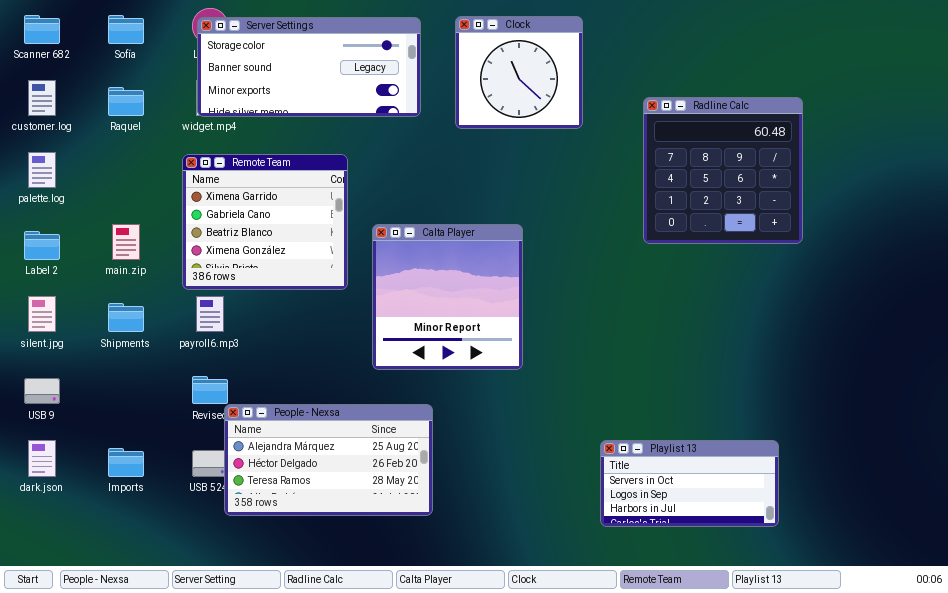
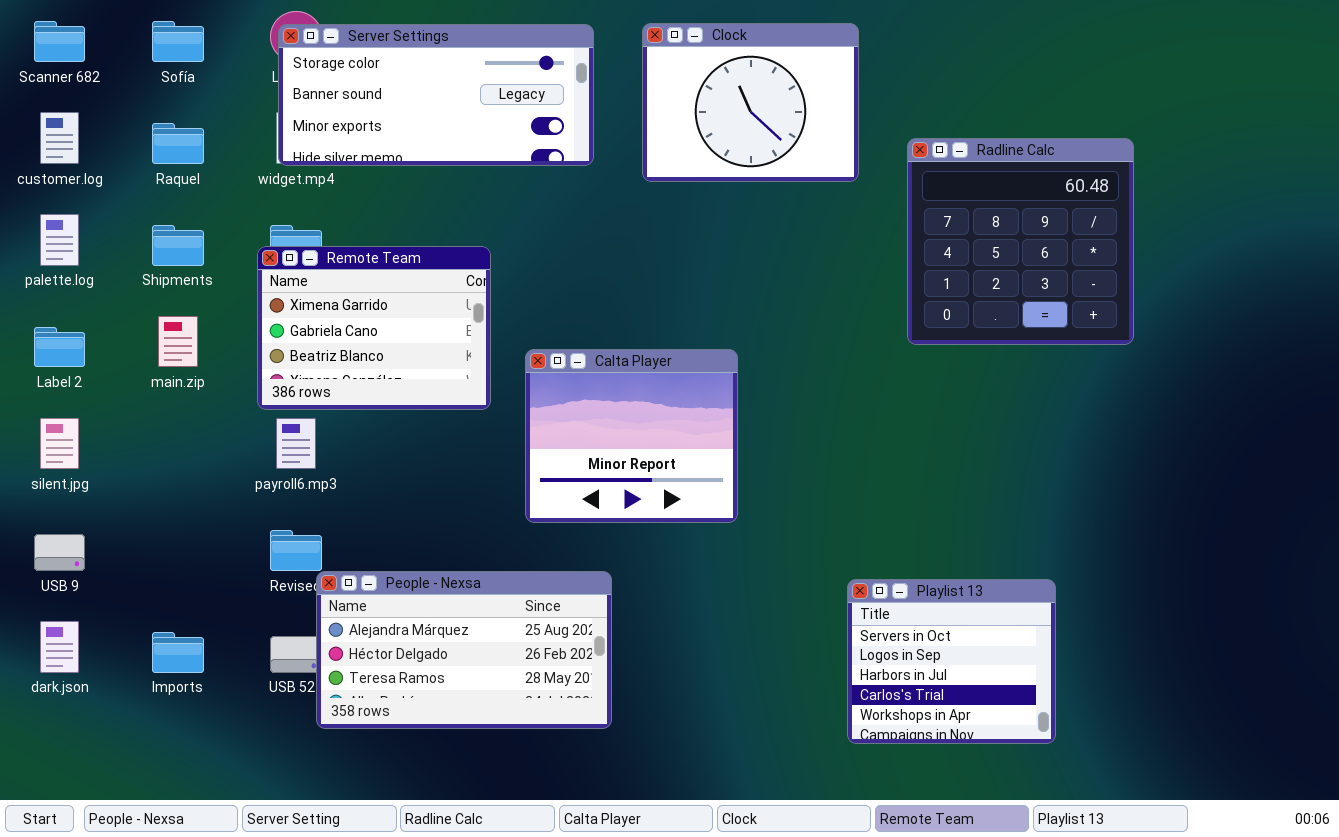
Clock: [455,16,583,129] -> [642,23,859,182], resized
Remote Team: [182,154,348,290] -> [257,246,491,410], resized
Calta Player: [372,224,523,370] -> [525,349,738,523], resized
Shipments: [108,303,144,332] -> [152,225,204,266], moved
Playlist 13: [600,440,779,527] -> [847,579,1056,744], resized

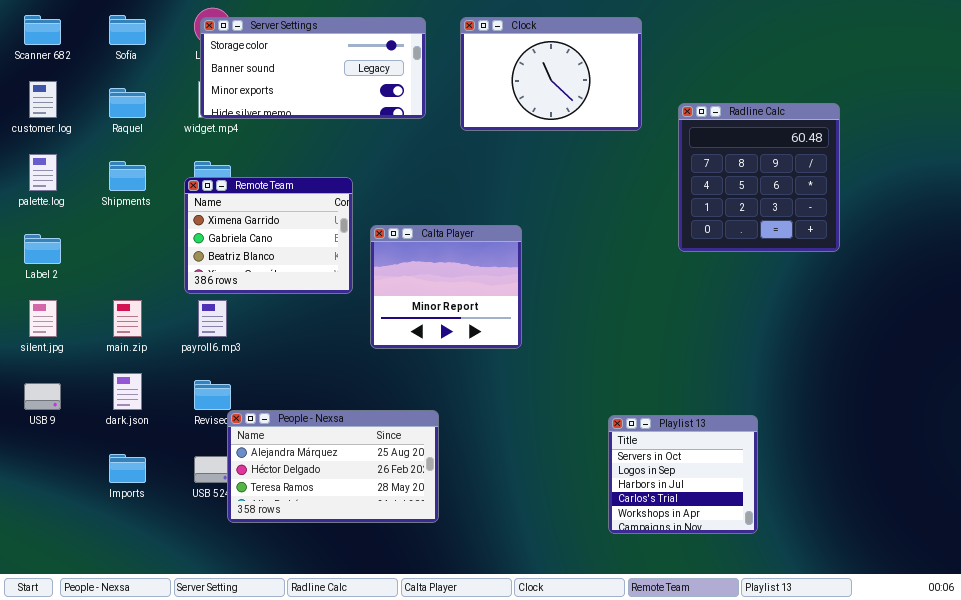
Clock: [642,23,859,182] -> [460,17,642,131], resized
Radline Calc: [907,138,1134,345] -> [678,103,840,252], moved
main.zip: [158,316,198,367] -> [113,300,142,337], moved
Calta Player: [525,349,738,523] -> [370,225,522,349], moved
dark.json: [40,621,79,673] -> [113,373,142,410], moved

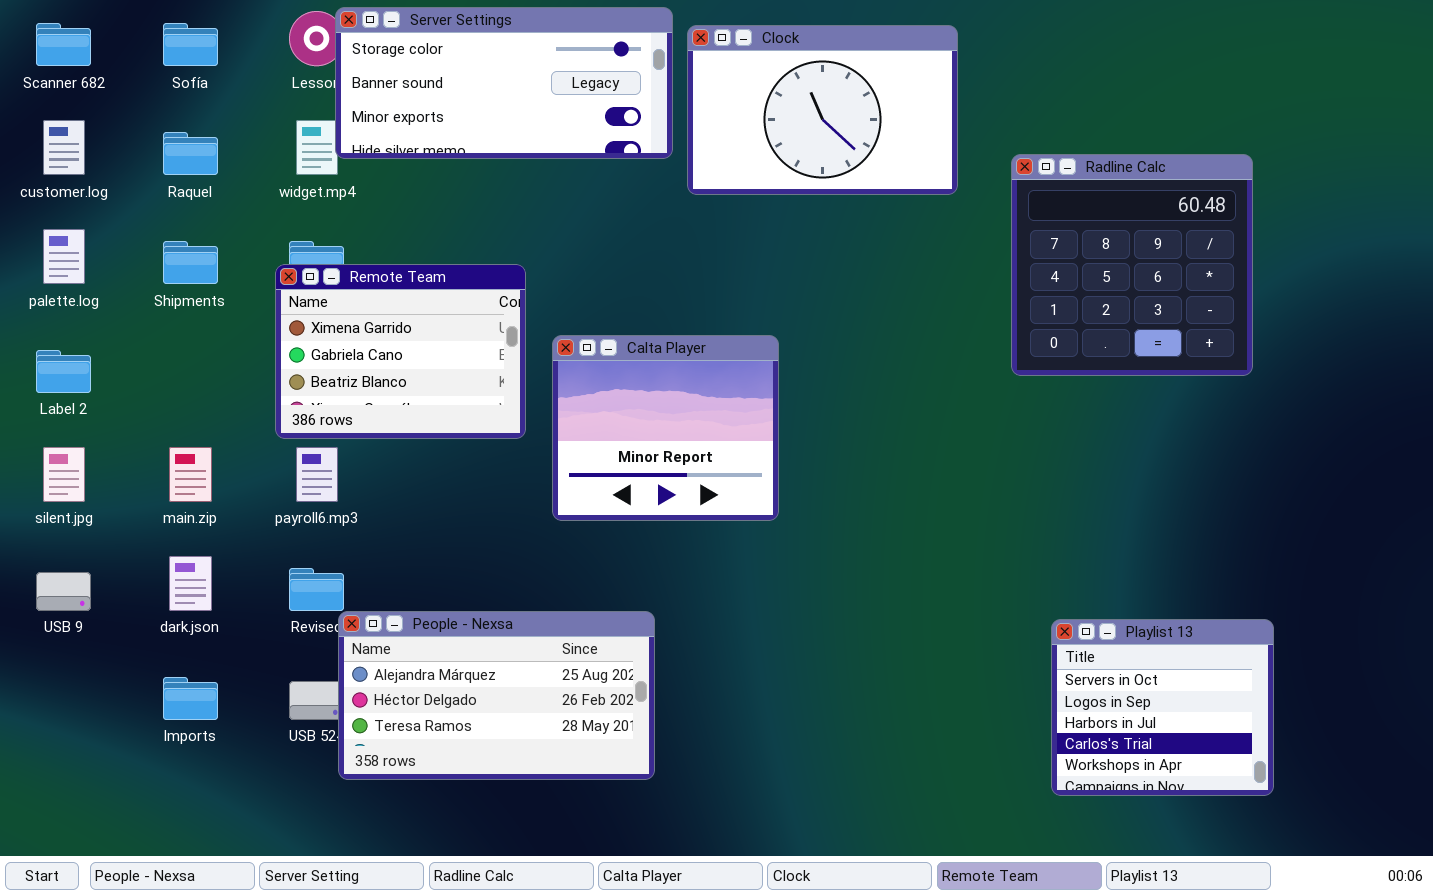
Server Settings: [200,17,426,119] -> [335,7,673,159], moved
Playlist 13: [608,415,758,534] -> [1051,619,1274,796], moved

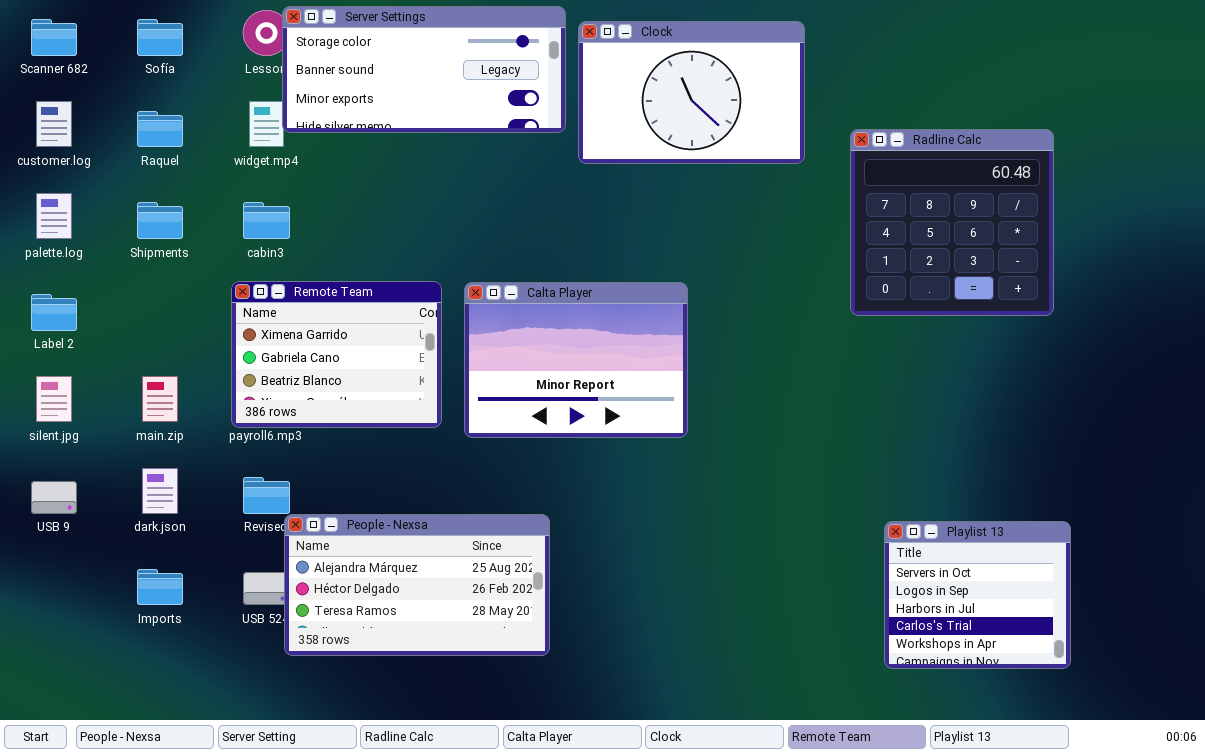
Remote Team: [275,264,526,439] -> [231,281,442,428], moved
Calta Player: [552,335,779,521] -> [464,282,688,438], resized

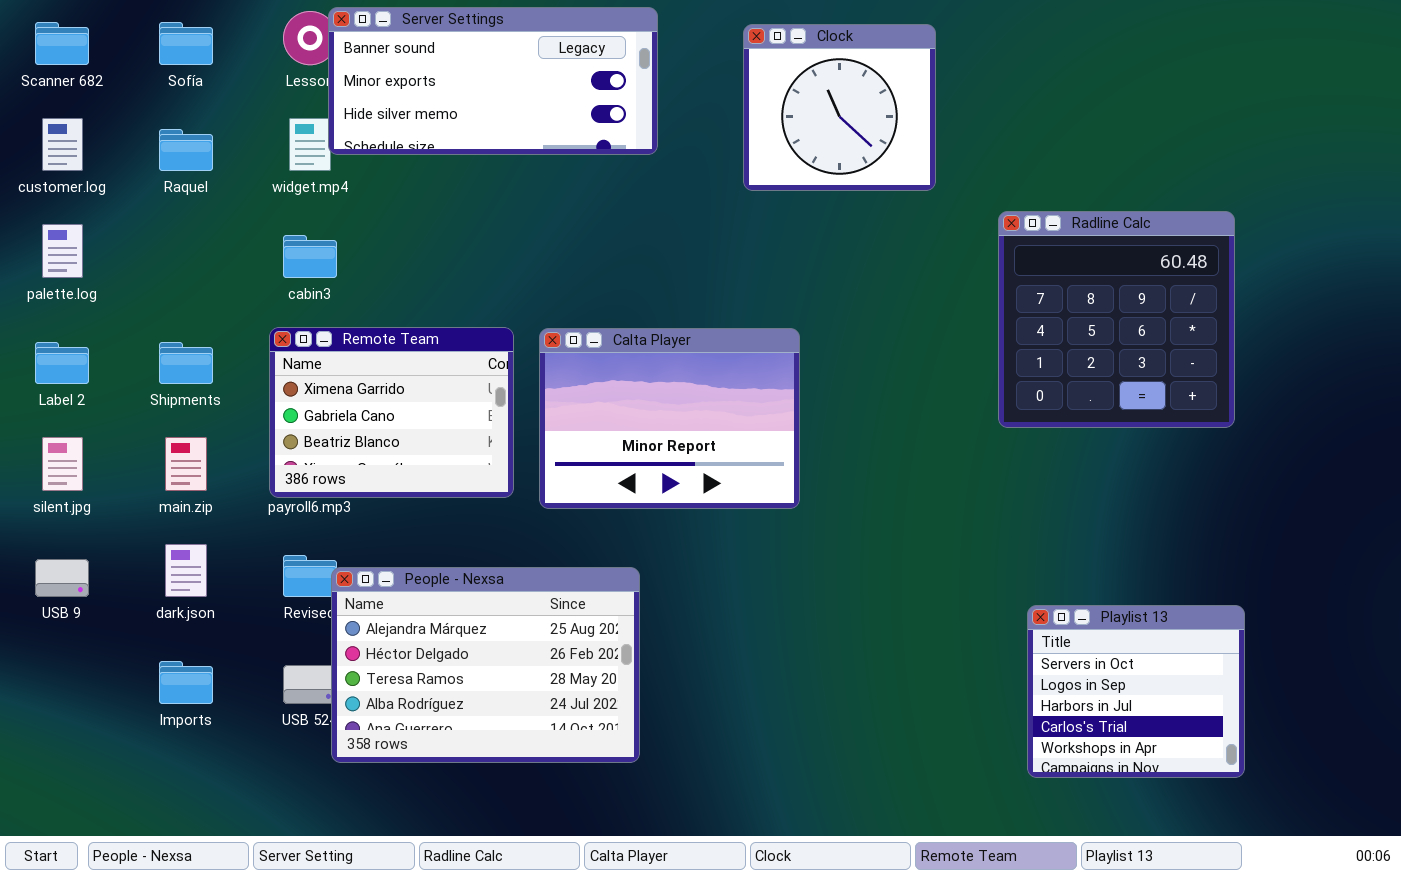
Server Settings: [282,6,566,133] -> [328,7,658,155], scrolled down 1 row
Clock: [578,21,805,164] -> [743,24,936,191], resized
Radline Calc: [850,129,1054,316] -> [998,211,1235,428], moved
Shipments: [137,202,183,239] -> [159,342,213,384], moved
People - Nexsa: [284,514,550,656] -> [331,567,640,763], resized

